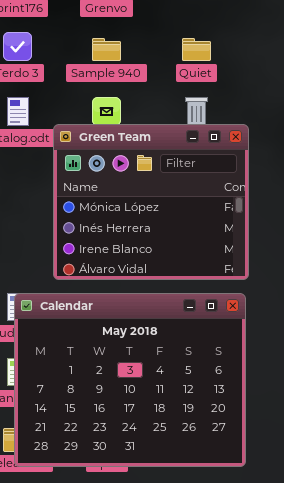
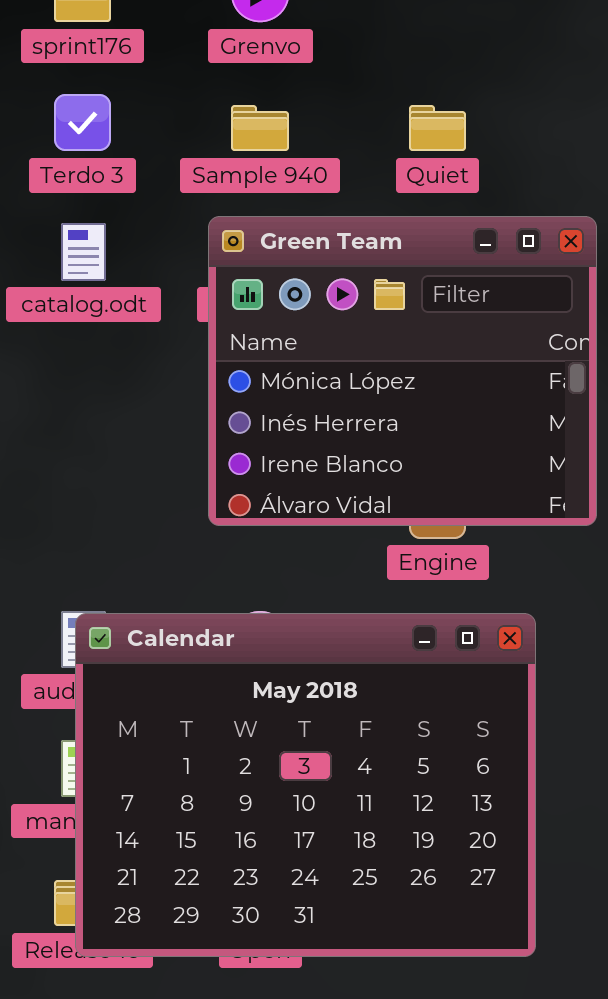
Green Team: [53,124,249,280] -> [208,216,597,526], moved

